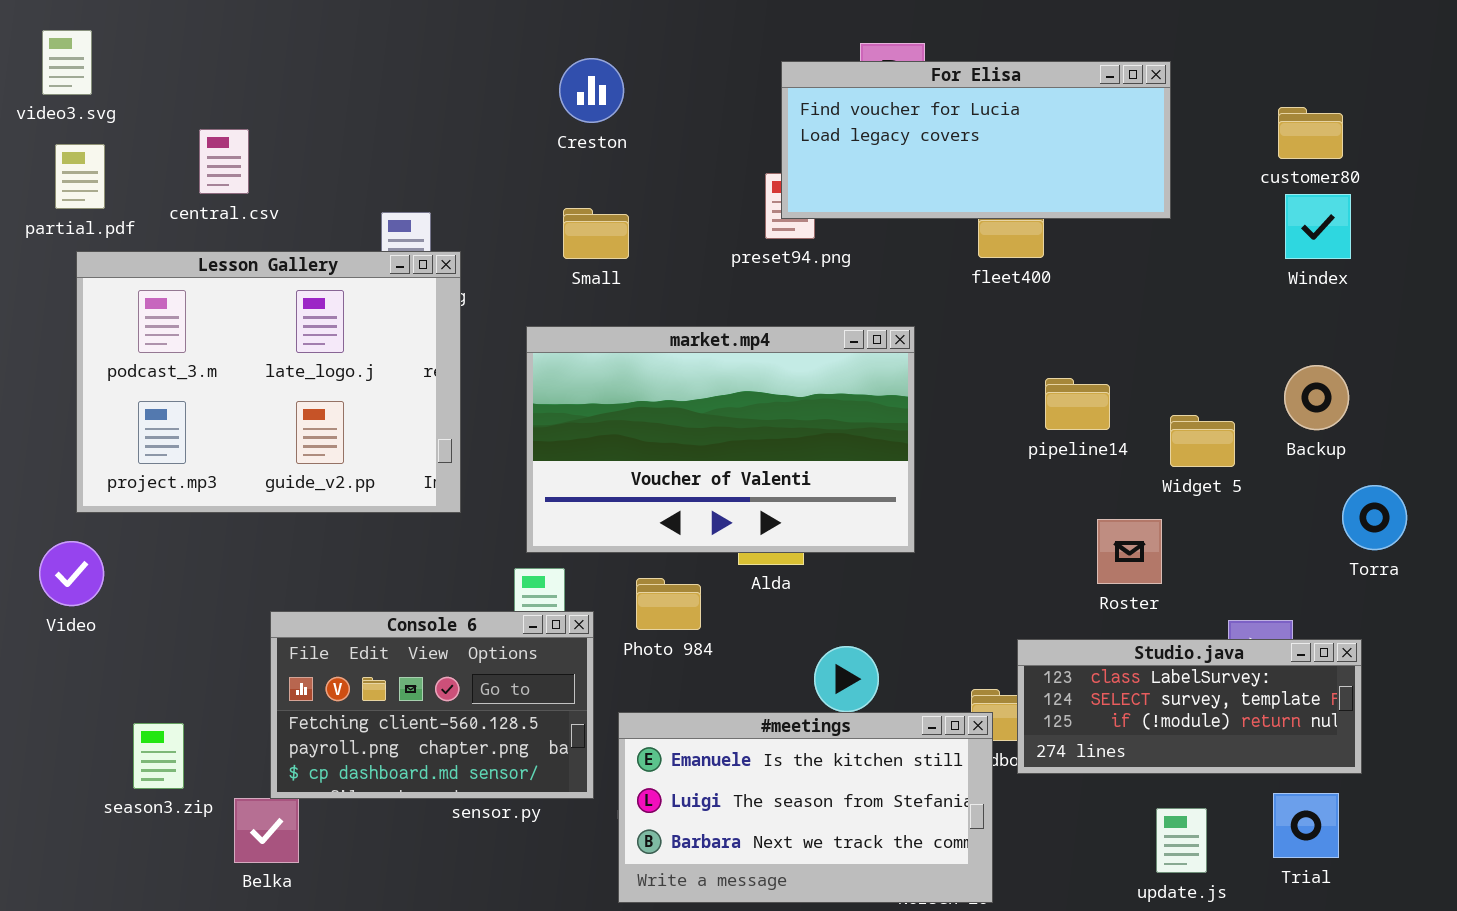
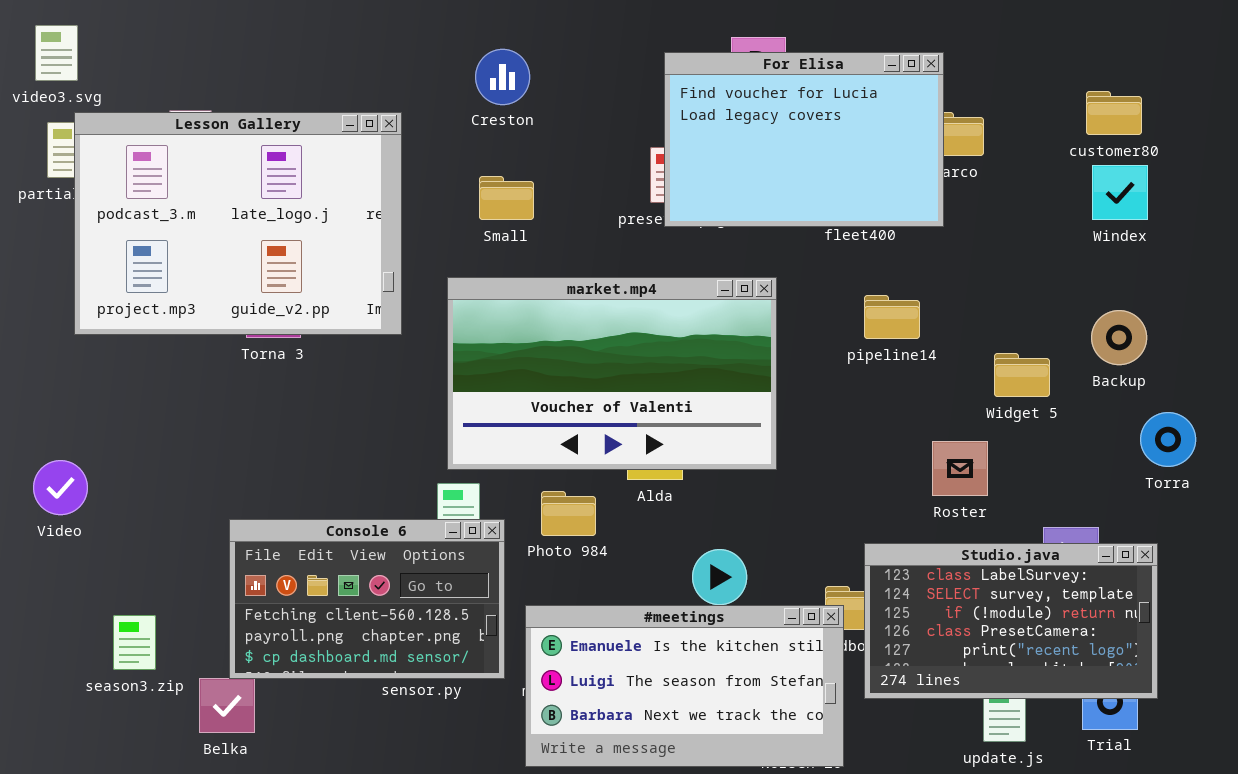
For Elisa: [781,61,1171,219] -> [664,52,944,227], resized
Lesson Gallery: [76,251,461,513] -> [74,112,402,335], moved
pipeline14: [1045,378,1110,430] -> [864,295,920,339], moved
Studio.java: [1017,639,1362,774] -> [864,543,1158,699], resized

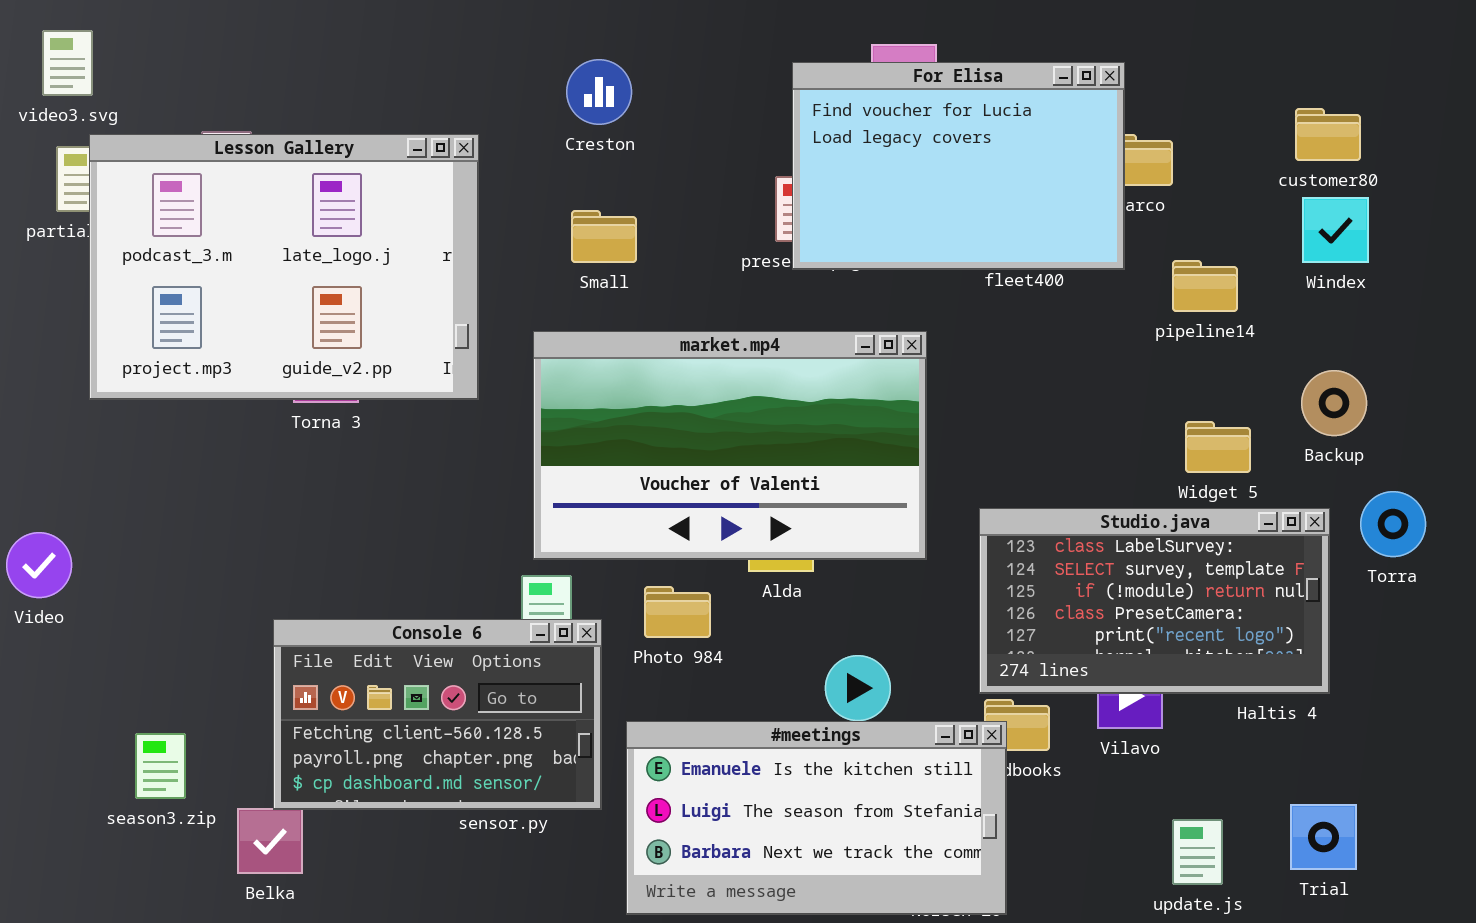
pipeline14: [864,295,920,339] -> [1172,260,1238,312], moved
Video: [33,460,88,515] -> [6,532,72,598], moved
Studio.java: [864,543,1158,699] -> [979,508,1330,694], moved

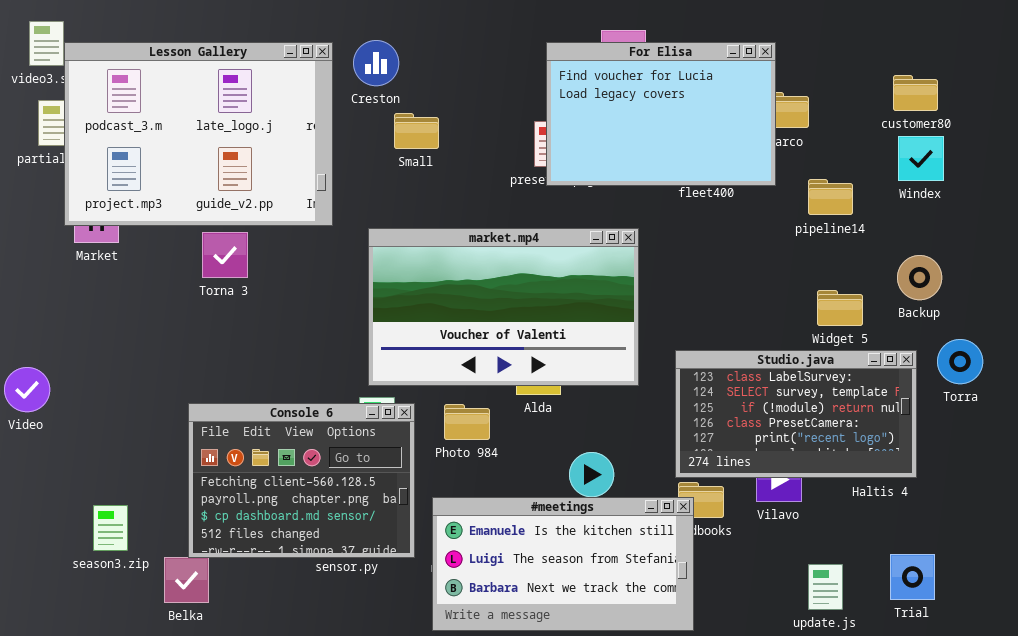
Creston: [566,59,632,125] -> [353,40,399,86], moved
Lesson Gallery: [89,134,479,400] -> [64,42,333,226], moved
Small: [571,210,637,263] -> [394,113,439,149], moved
Console 6: [273,619,602,810] -> [188,403,415,558], resized

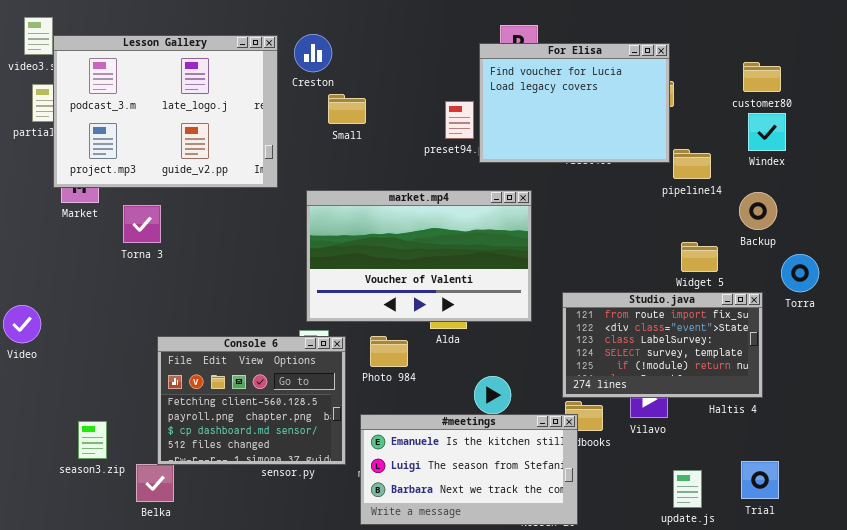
For Elisa: [546,42,776,186] -> [479,43,670,163], moved
Torna 3: [202,232,248,278] -> [123,205,161,243], moved
Backup: [897,255,942,300] -> [739,192,777,230], moved
Torra: [937,339,983,384] -> [781,254,819,292], moved
Studio.java: [675,350,917,478] -> [562,292,763,398], scrolled up 2 rows

